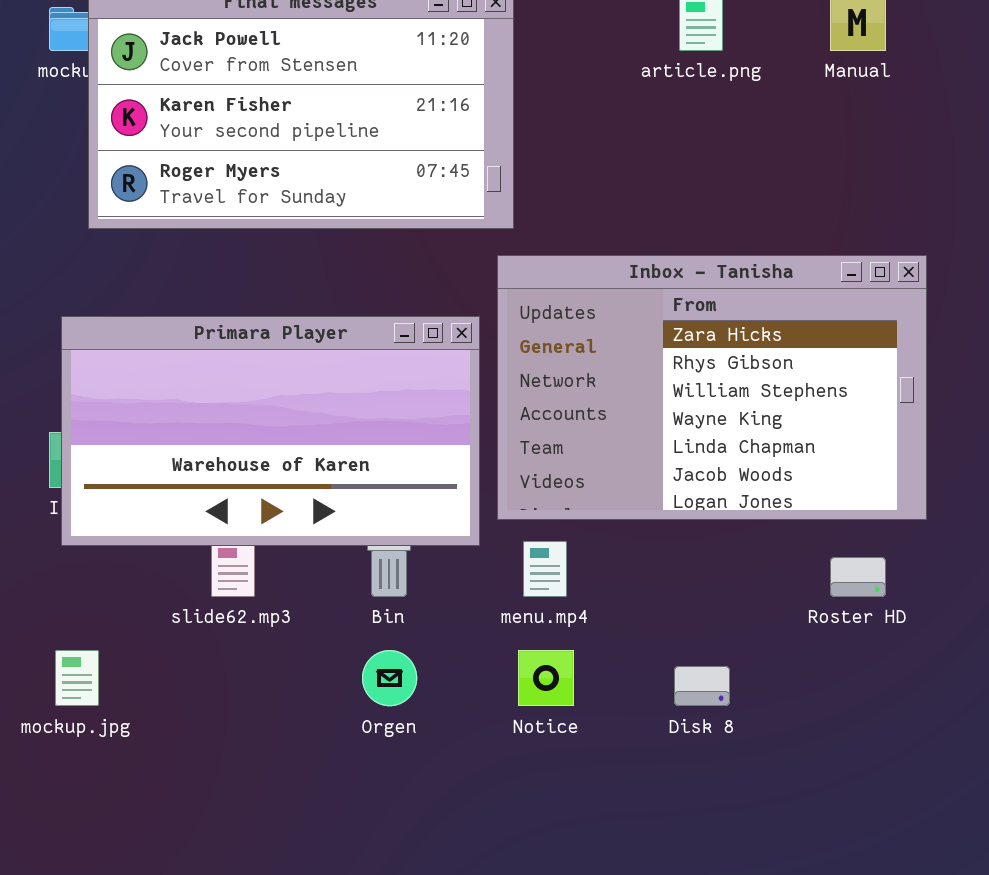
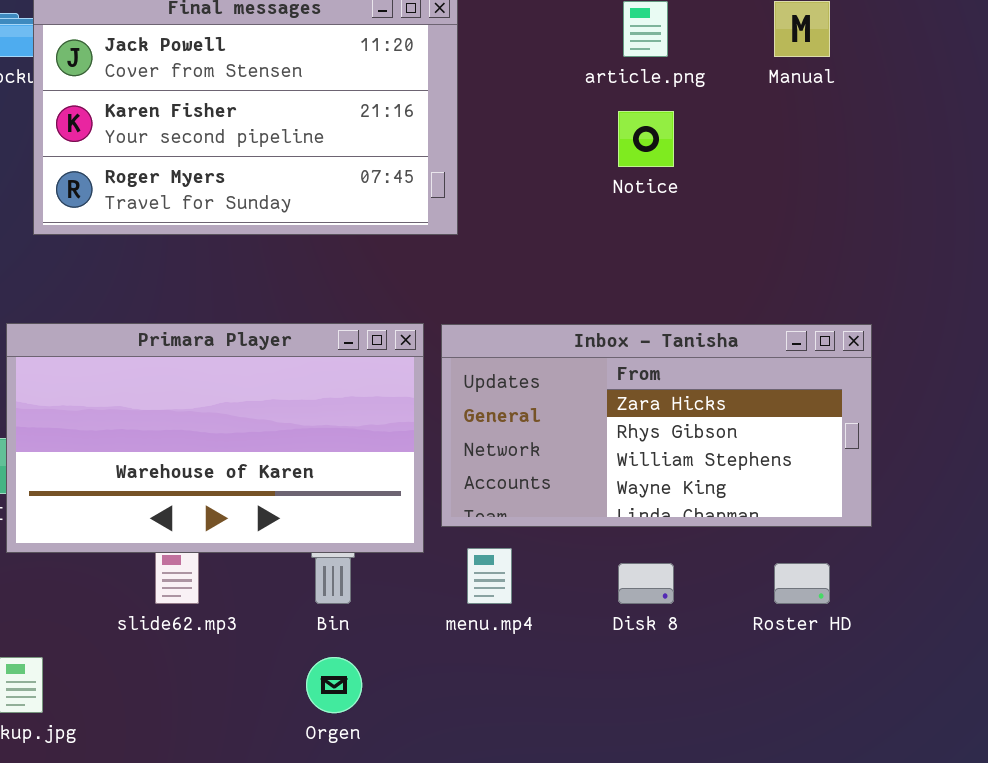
Inbox - Tanisha: [497,255,927,520] -> [441,324,872,527], resized
Notice: [518,650,574,706] -> [618,111,674,167], moved
Disk 8: [674,666,730,706] -> [618,563,674,604], moved

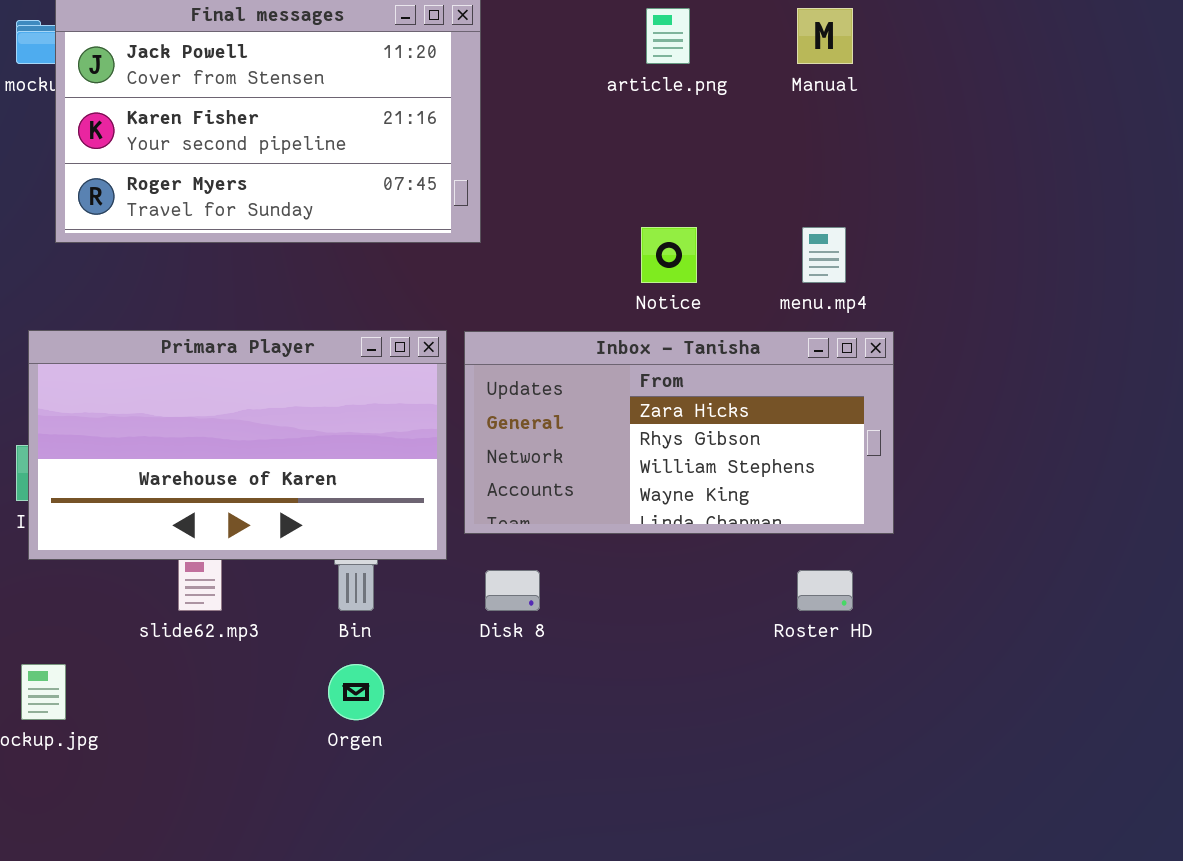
Notice: [618,111,674,167] -> [641,227,697,283], moved
menu.mp4: [467,548,512,604] -> [802,227,846,283], moved
Disk 8: [618,563,674,604] -> [485,570,540,611], moved

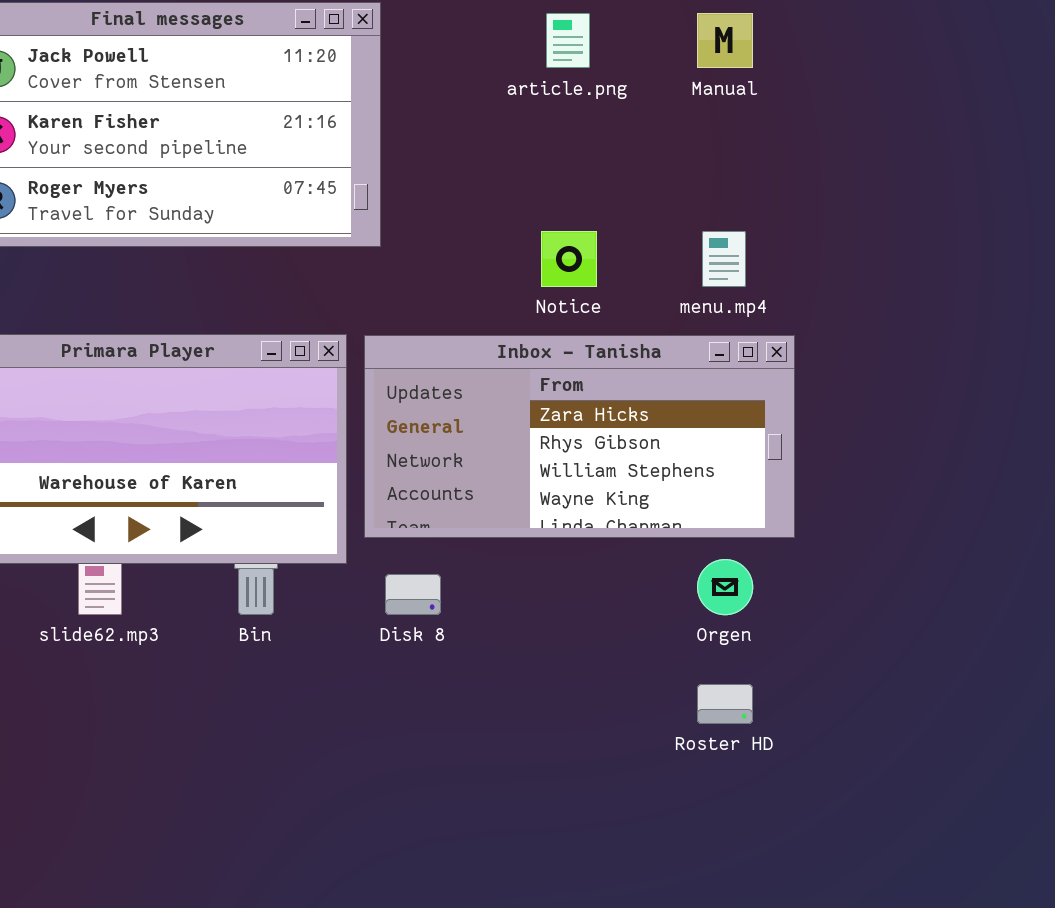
Roster HD: [797,570,853,611] -> [697,684,753,724], moved
Orgen: [328,664,384,720] -> [697,559,753,615], moved

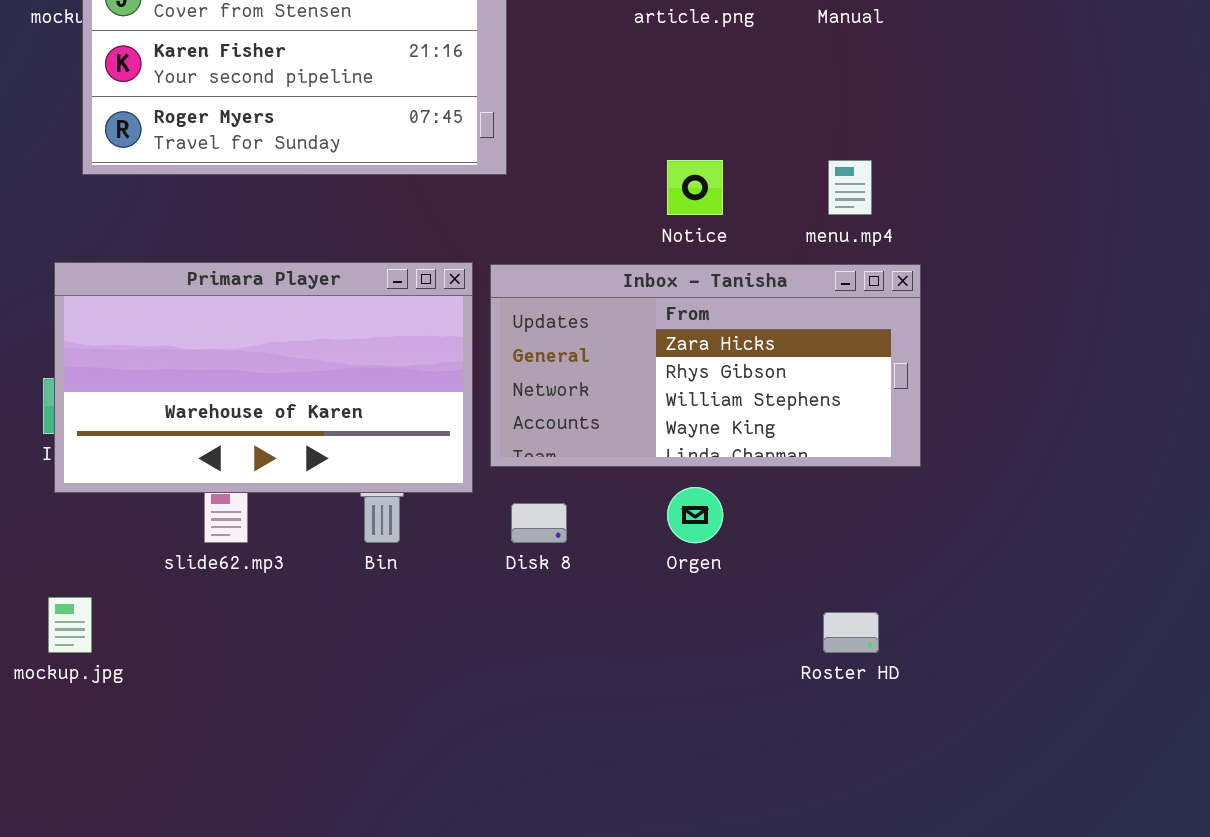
Orgen: [697,559,753,615] -> [667,487,723,543], moved

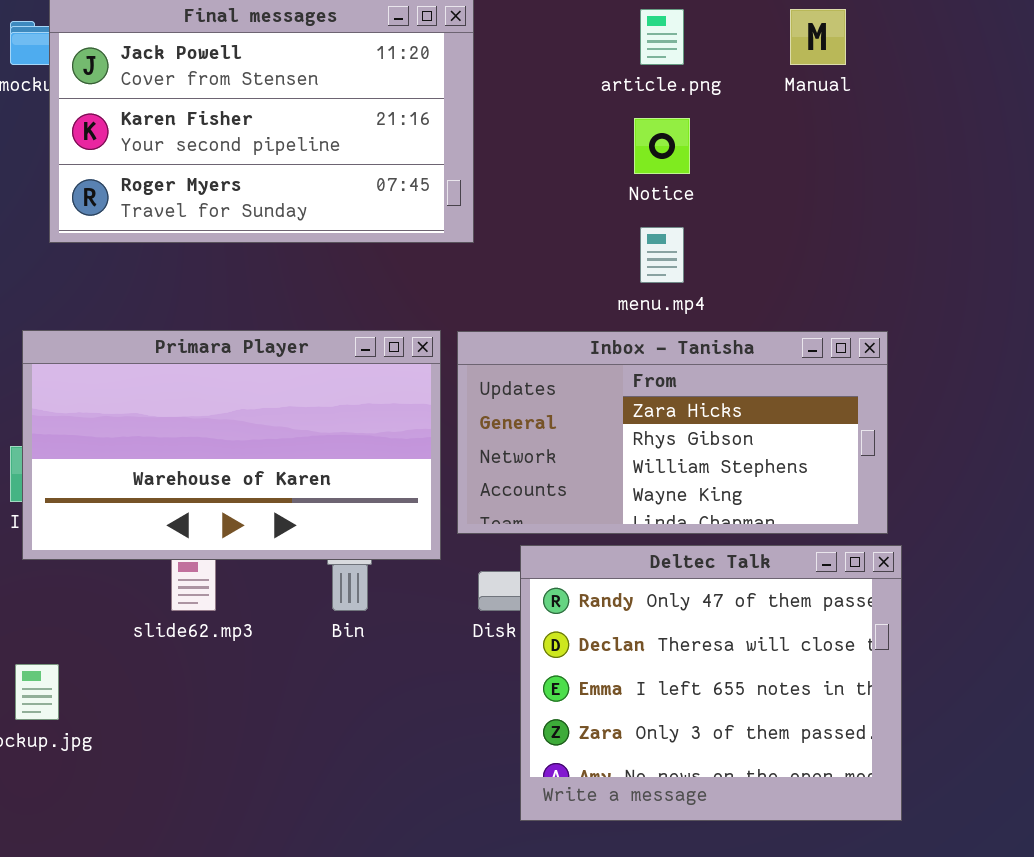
Notice: [667,160,723,215] -> [634,118,690,174], moved
menu.mp4: [828,160,872,215] -> [640,227,684,283], moved
Deltec Talk: none -> [520,545,902,821], opened

